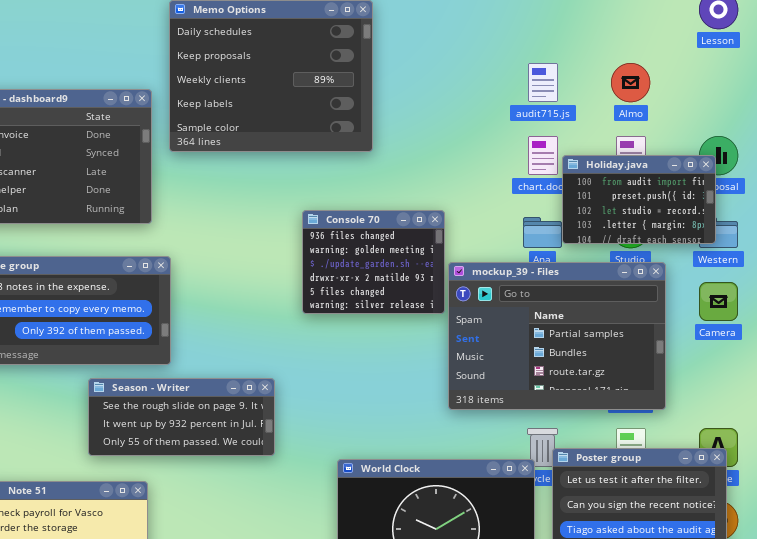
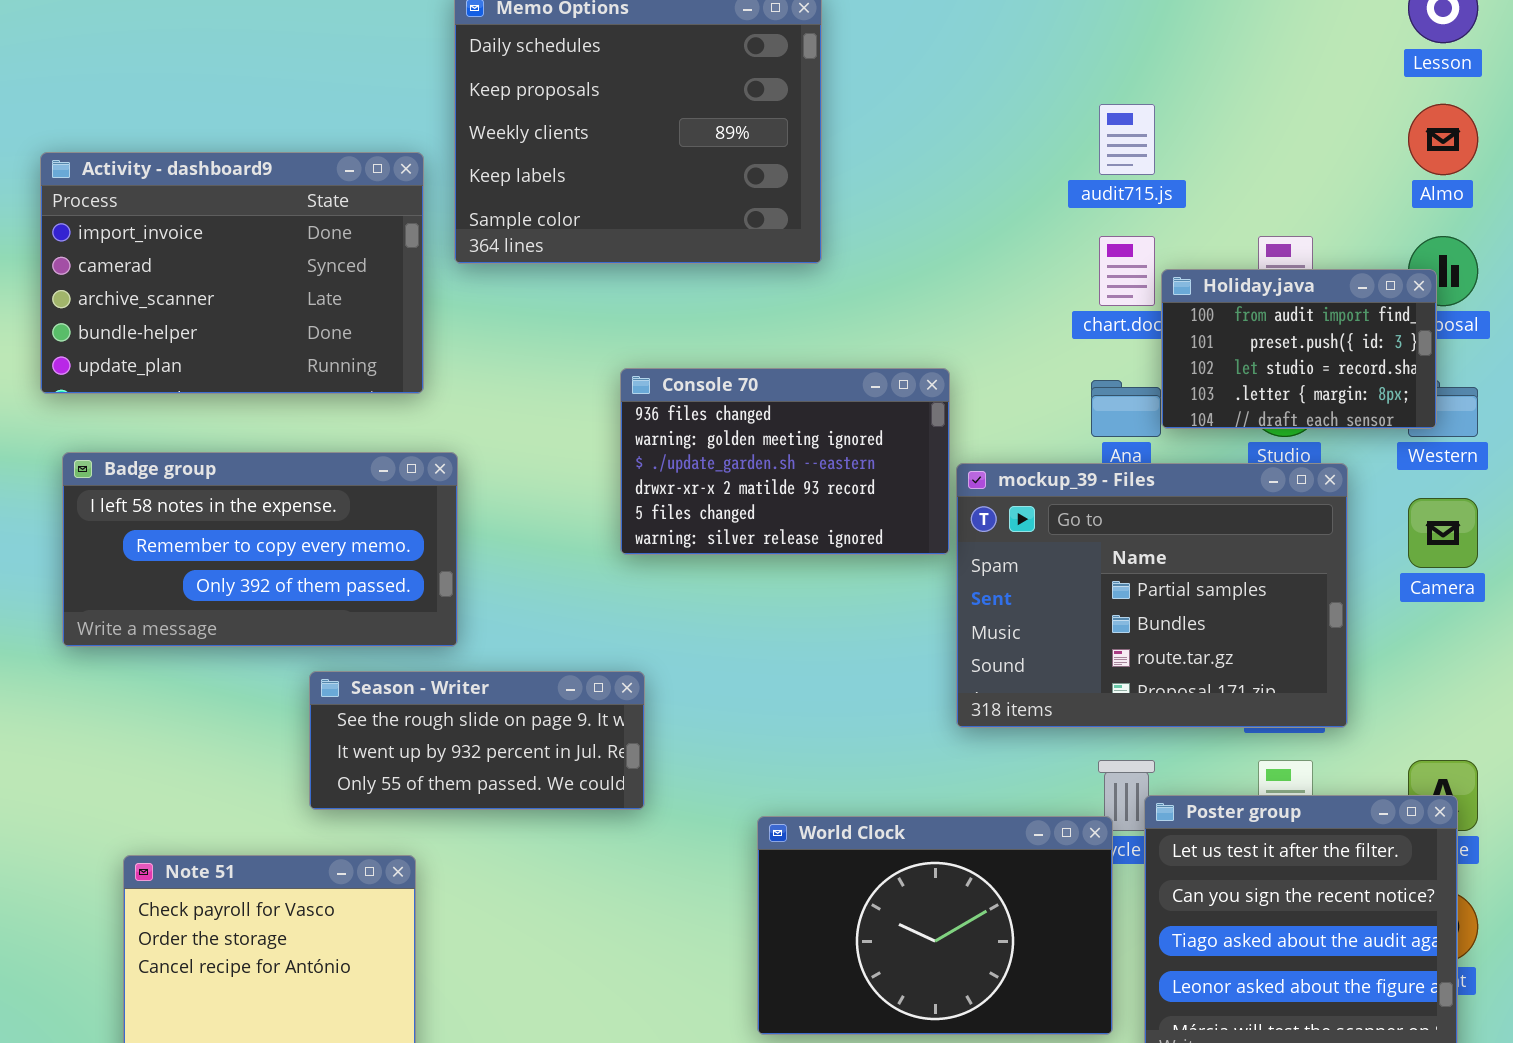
Almo: [611,63,650,102] -> [1408,104,1478,175], moved
Console 70: [302,210,445,314] -> [620,368,950,555], resized

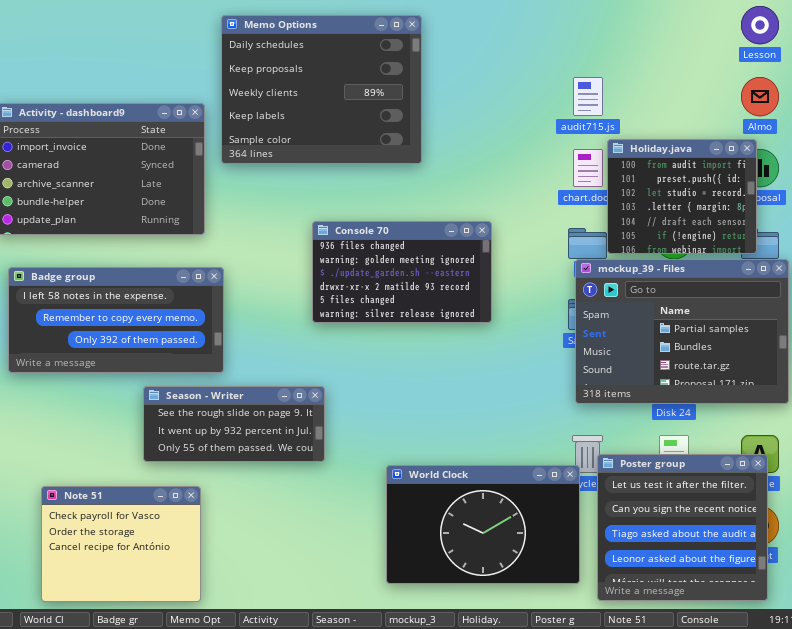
Holiday.java: [1161,269,1437,429] -> [607,139,757,254], resized
mockup_39 - Files: [956,463,1348,728] -> [575,259,789,404], moved

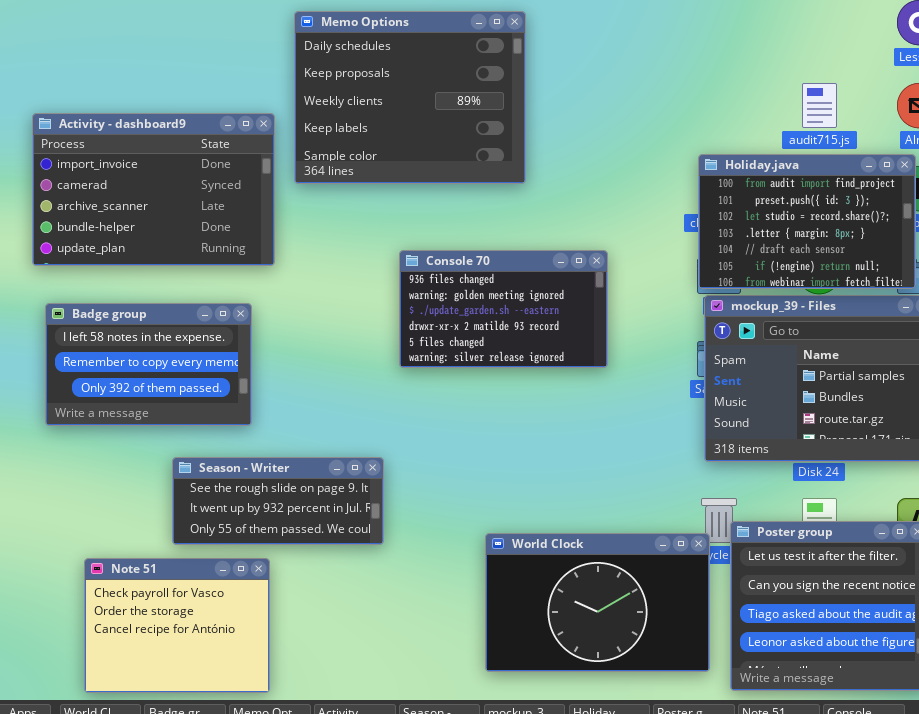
audit715.js: [573,77,603,116] -> [802,83,837,128], moved
Holiday.java: [607,139,757,254] -> [698,154,916,289], resized
Badge group: [8,267,224,373] -> [45,303,252,426], resized
Season - Writer: [143,386,325,462] -> [172,457,384,545], moved

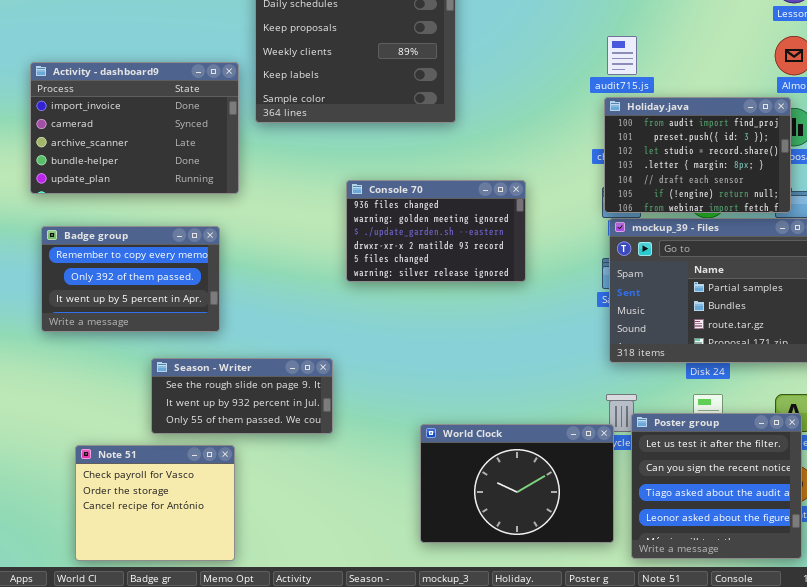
audit715.js: [802,83,837,128] -> [607,36,637,75], moved
Badge group: [45,303,252,426] -> [41,226,220,332], scrolled down 1 row

